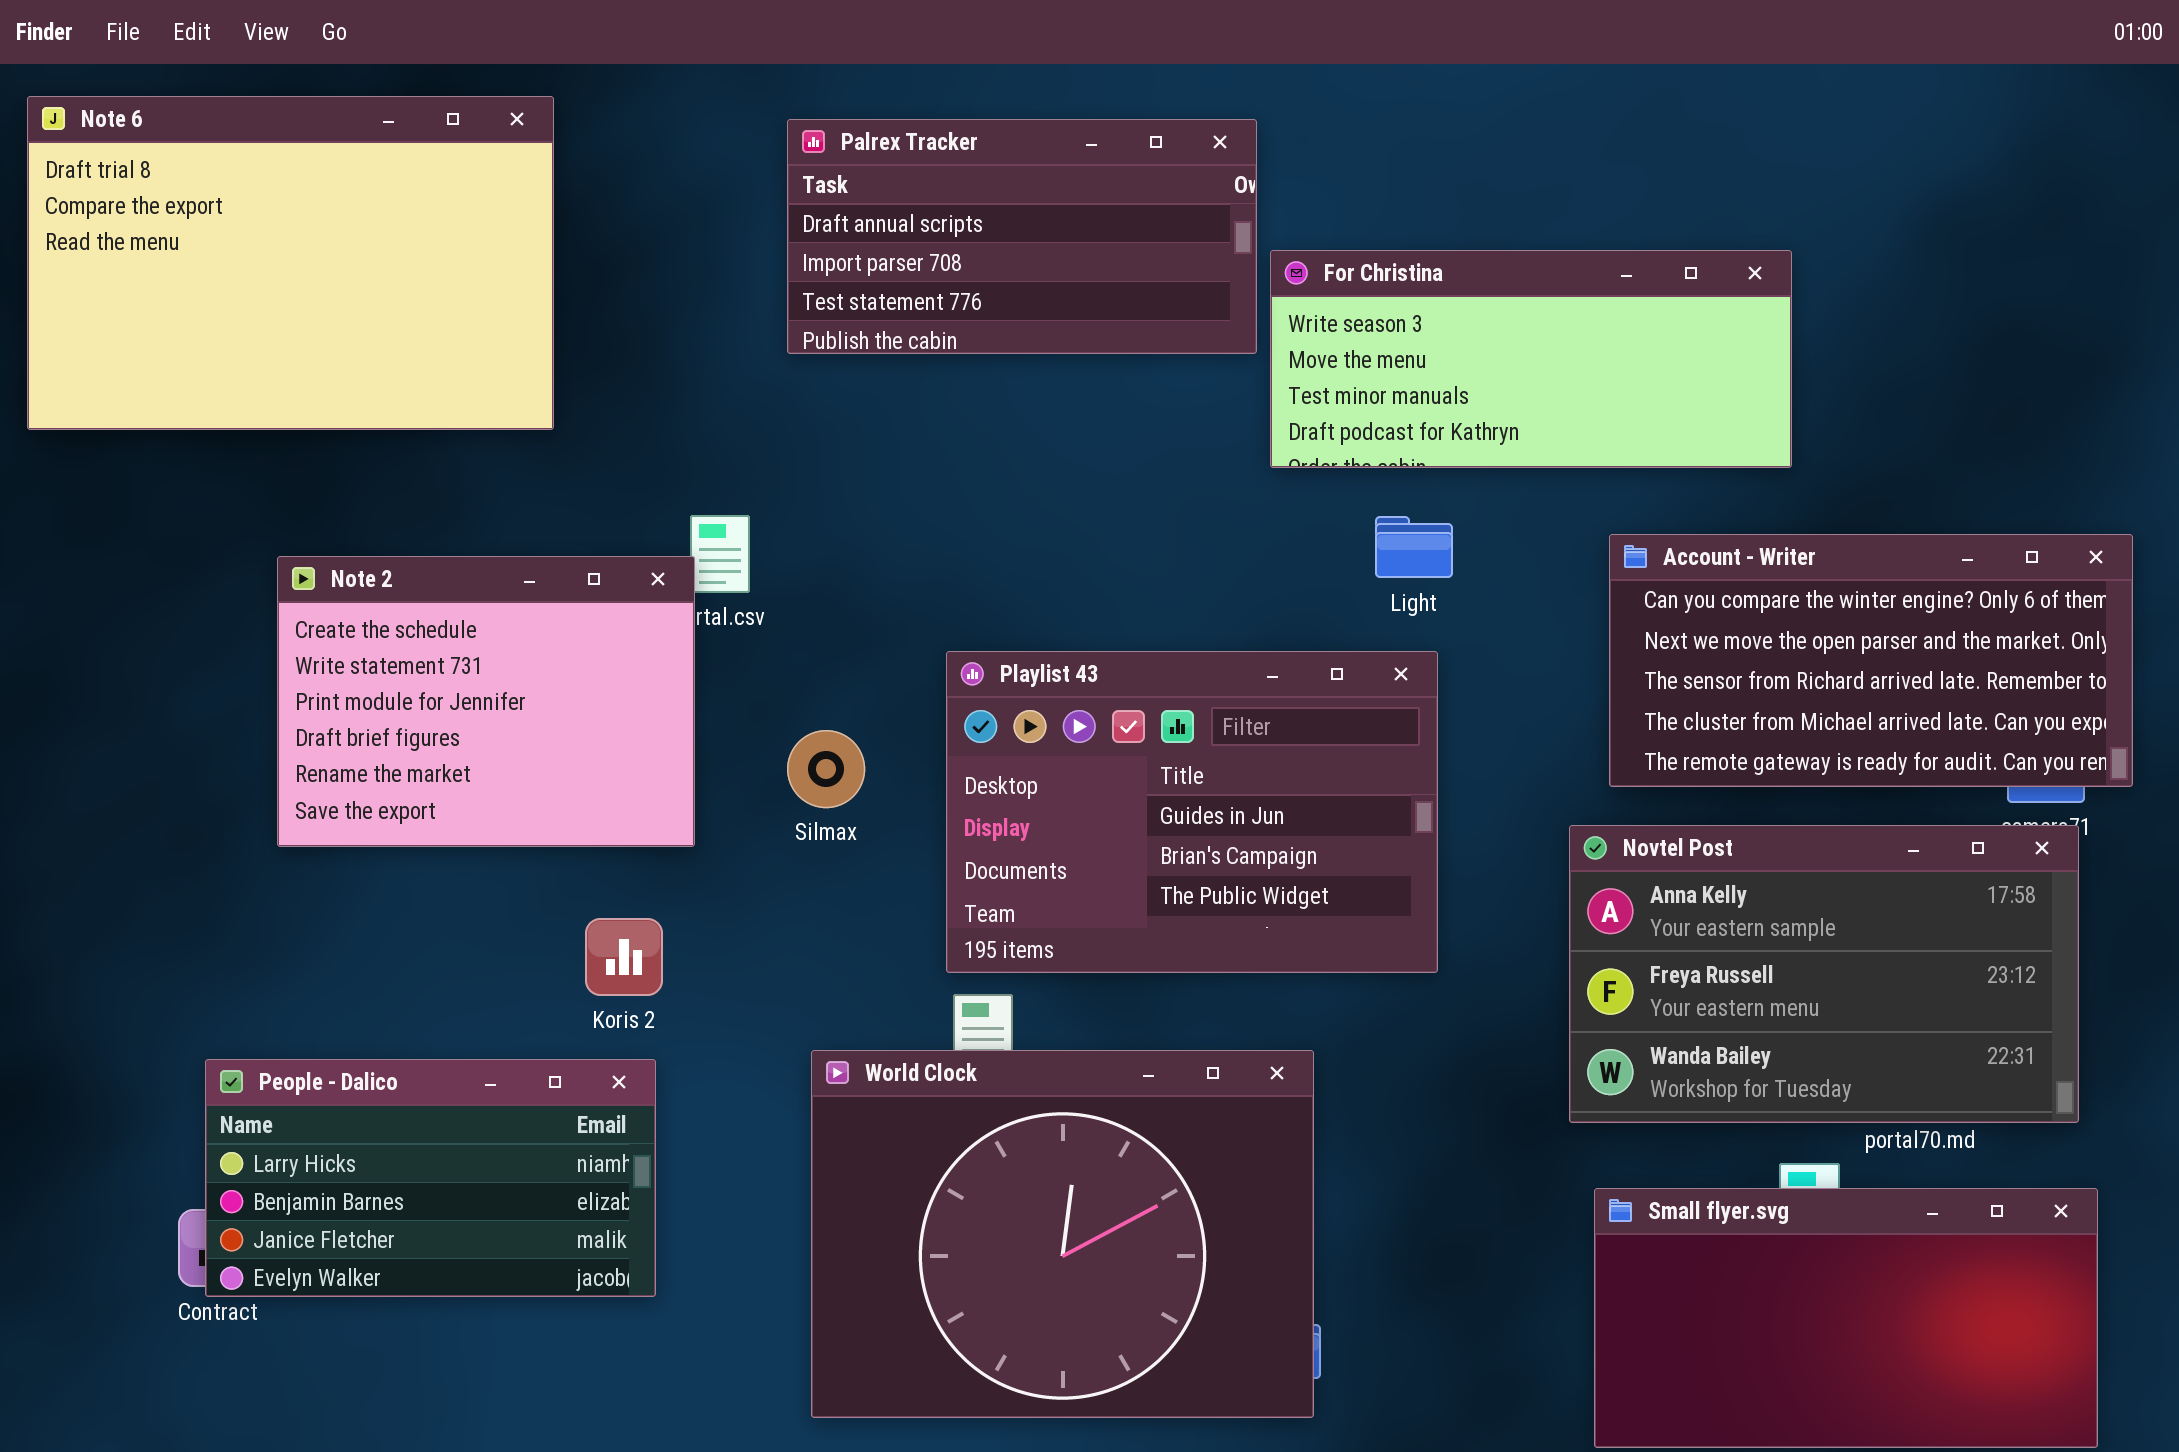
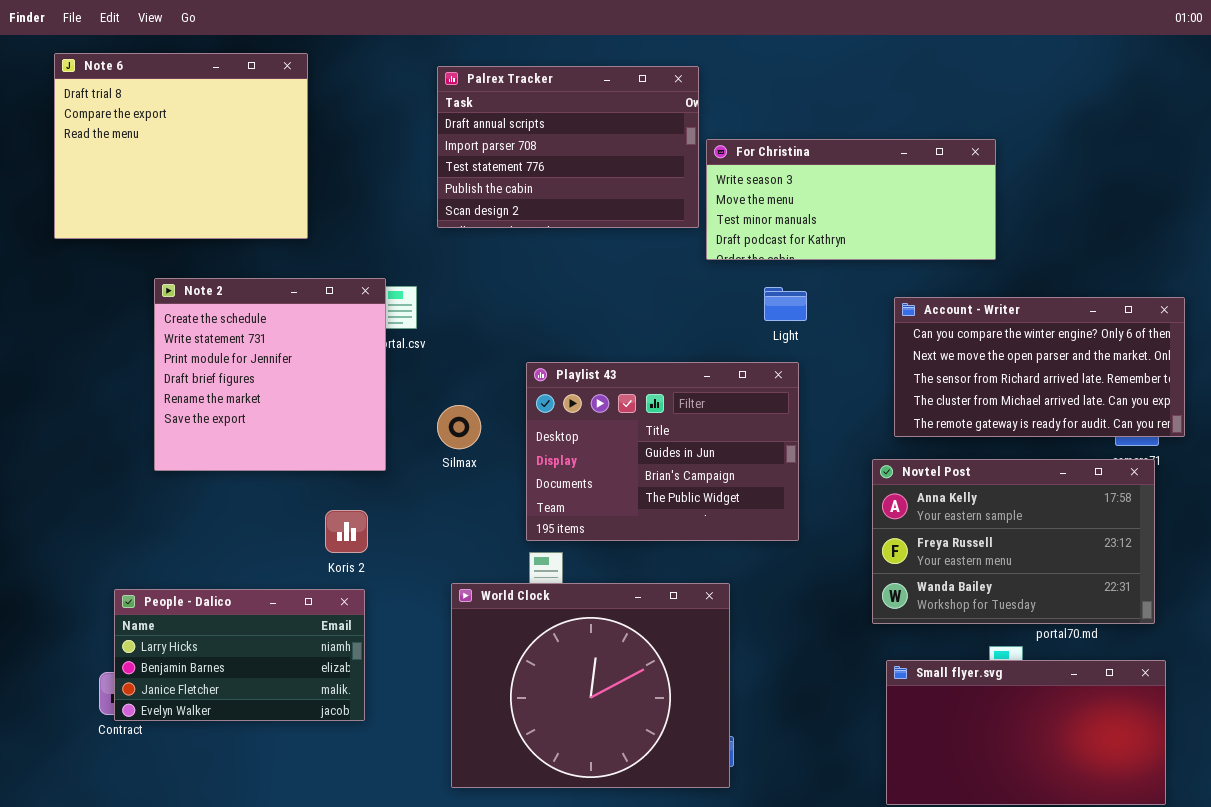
Note 6: [27,96,554,430] -> [54,53,308,239], resized
Palrex Tracker: [787,119,1257,354] -> [437,66,699,228], resized
Note 2: [277,556,695,847] -> [154,278,386,471], resized

